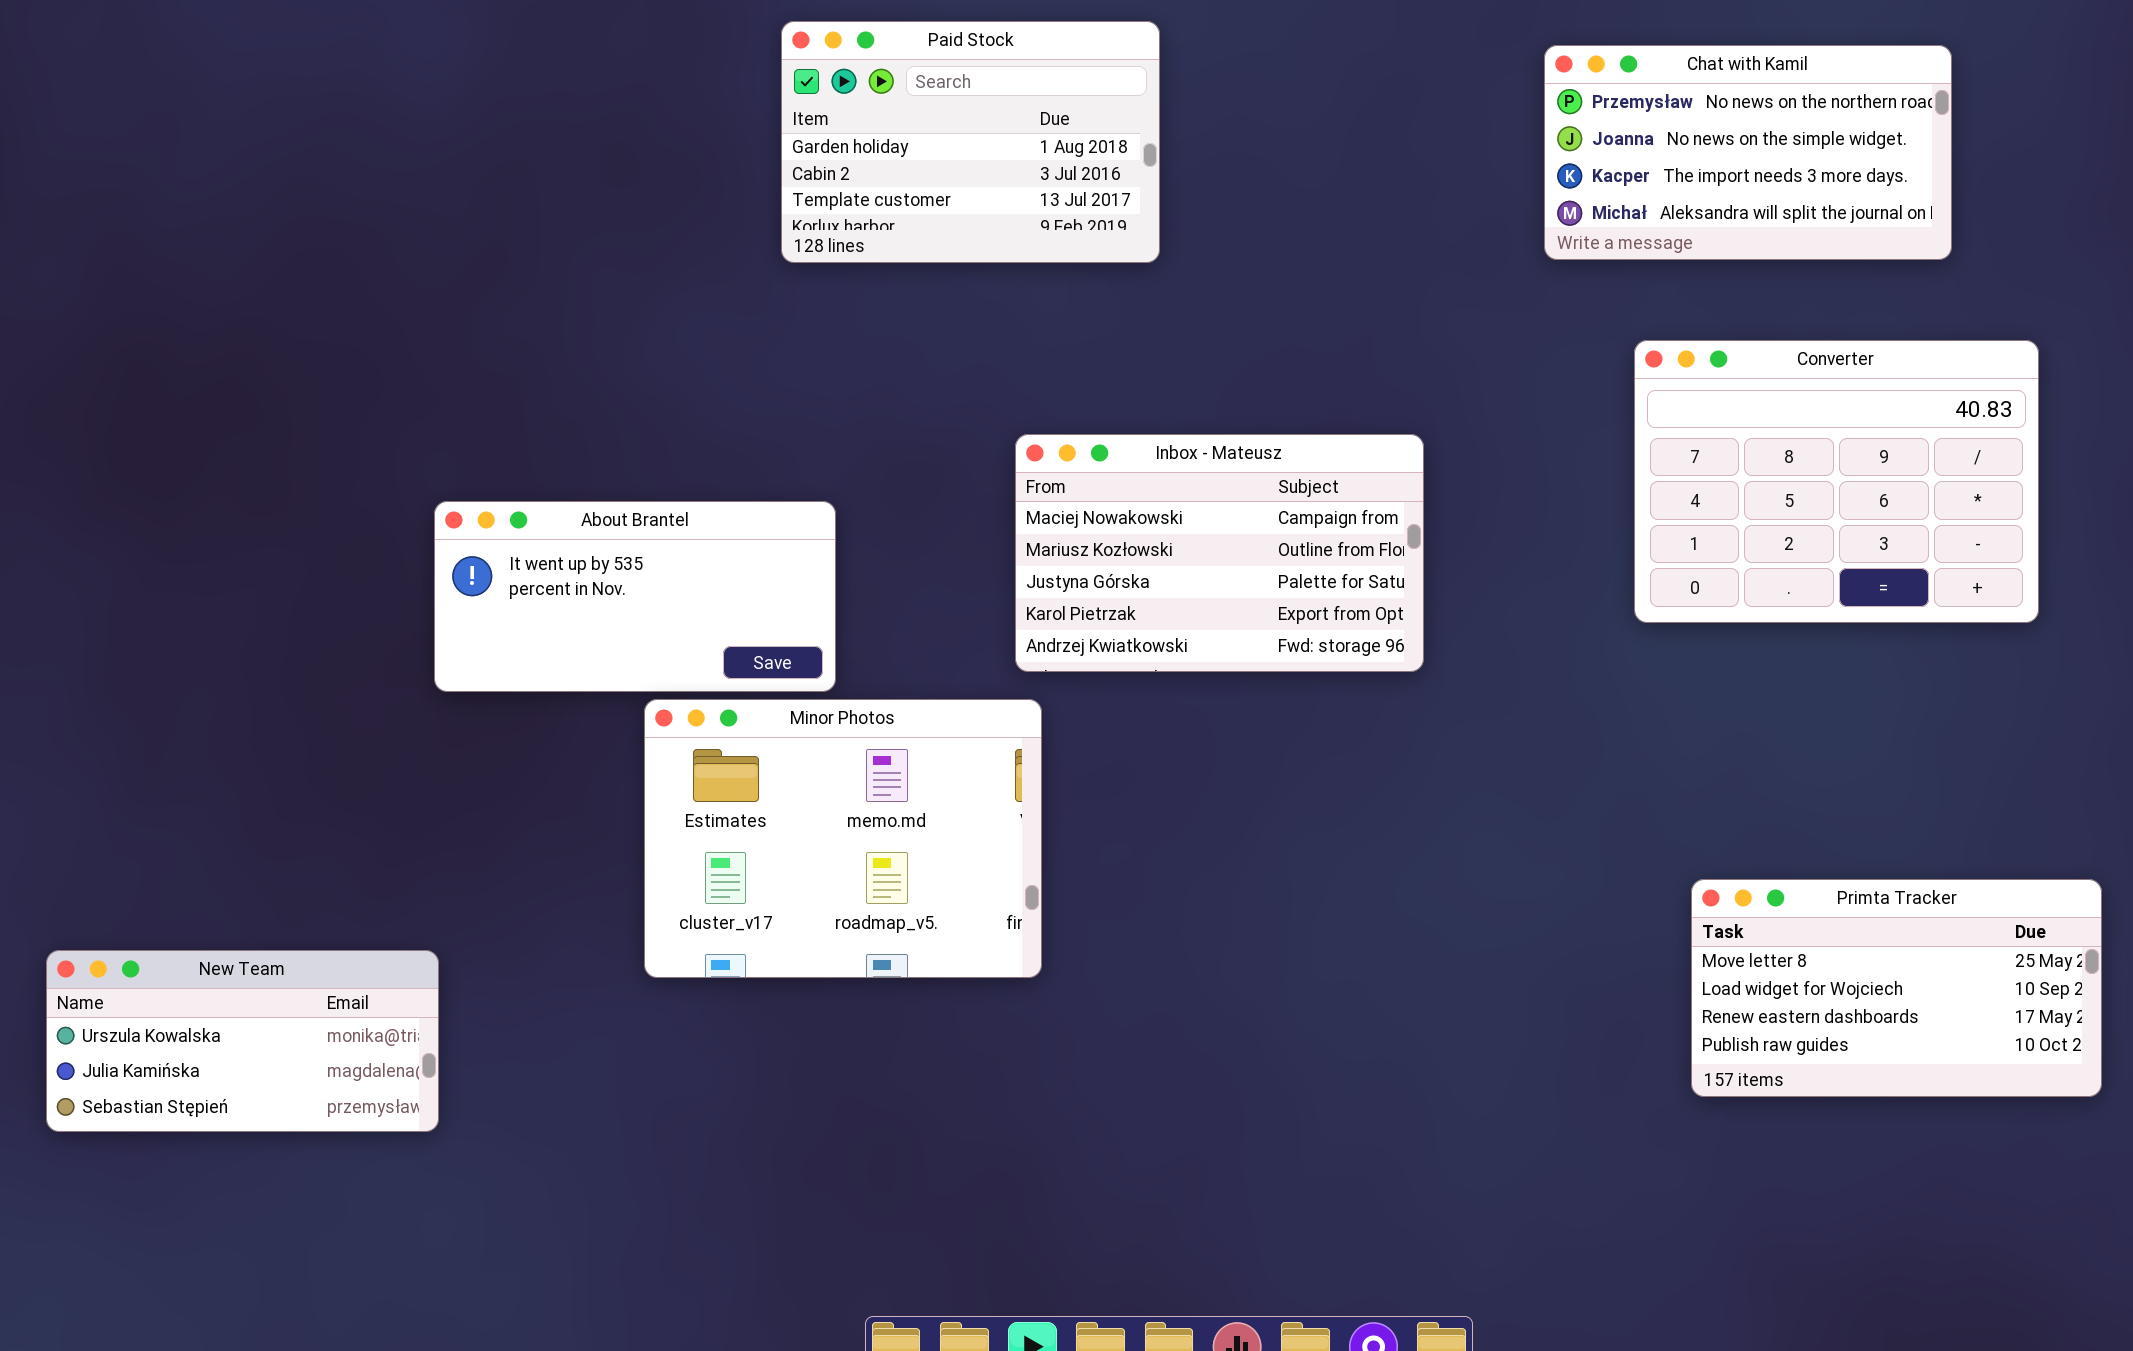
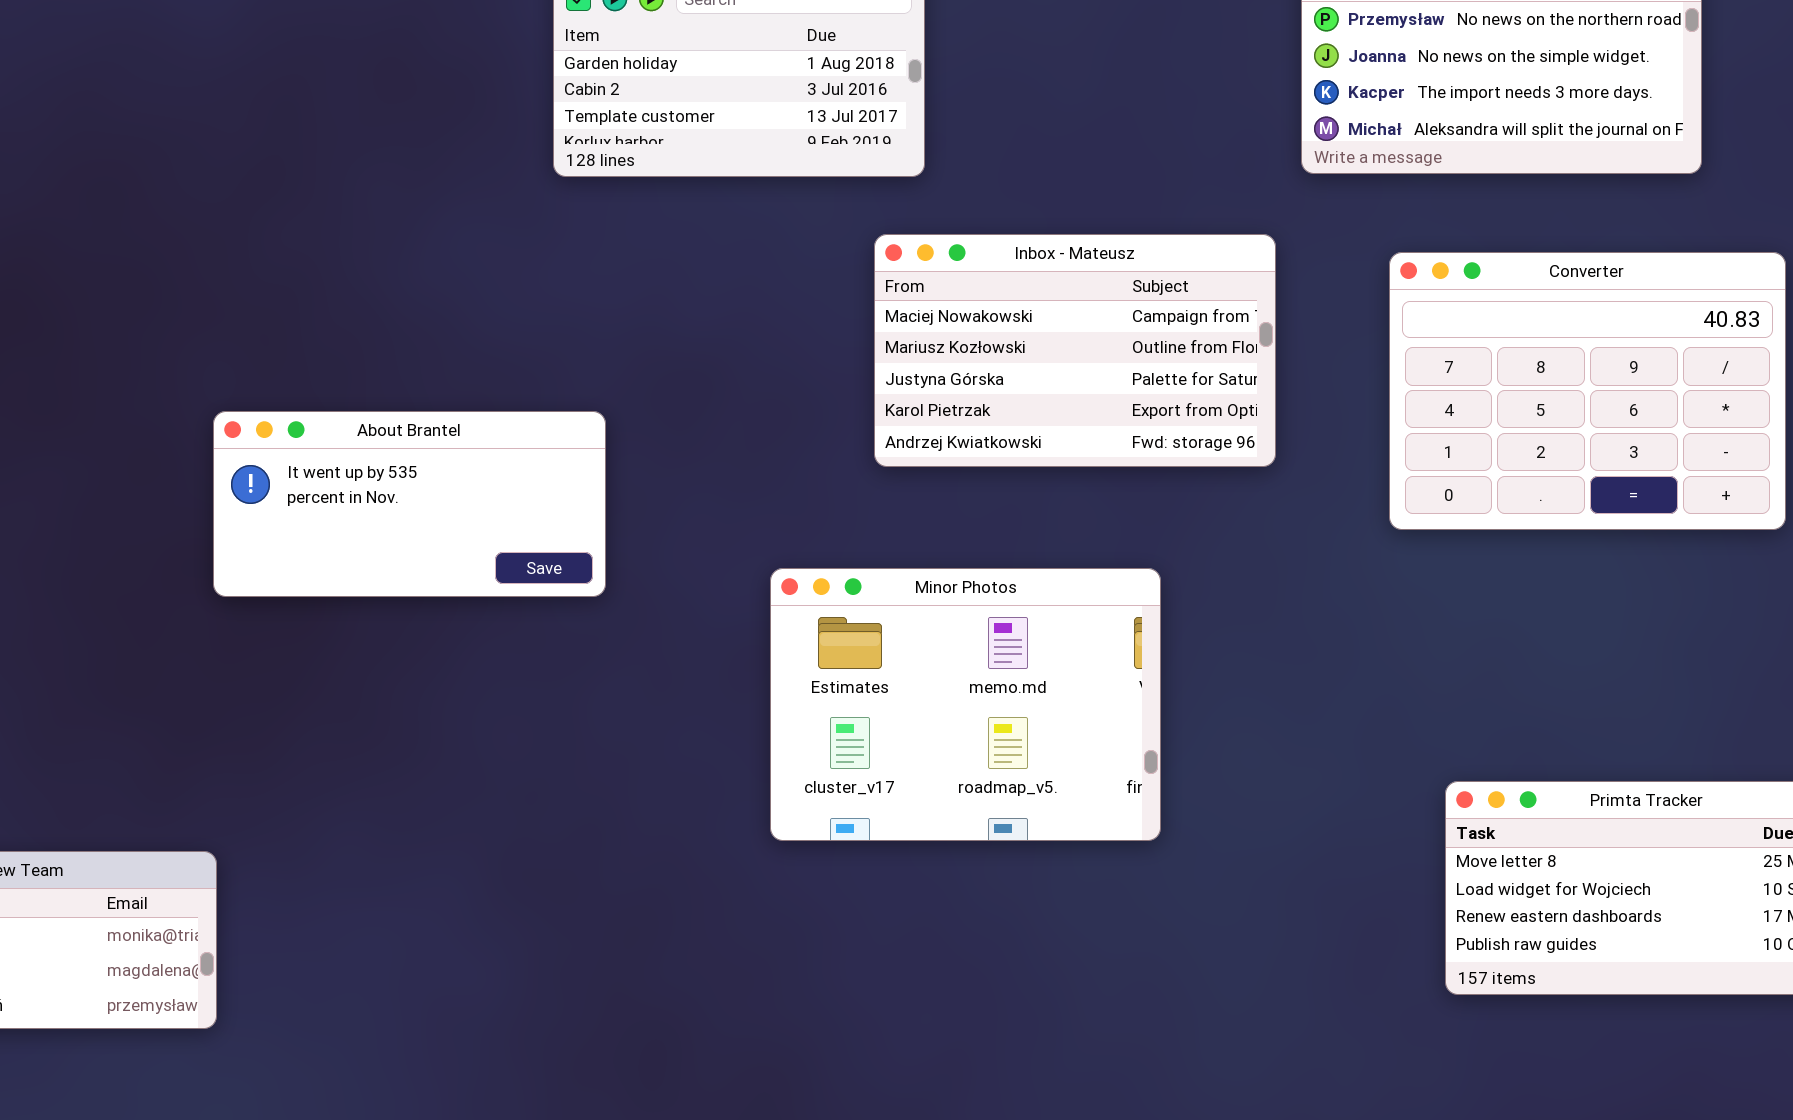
Inbox - Mateusz: [1015,434,1424,672] -> [874,234,1276,467], moved
Minor Photos: [644,699,1042,978] -> [770,568,1161,841], moved

